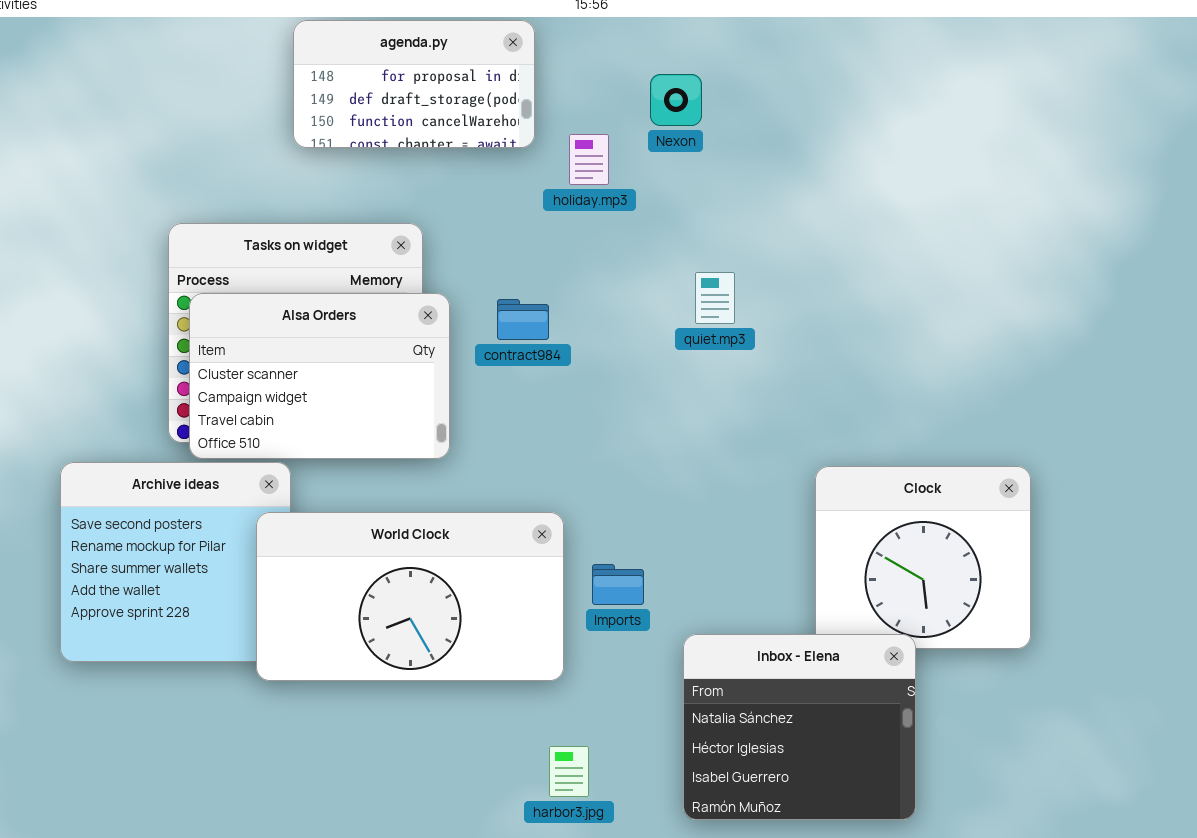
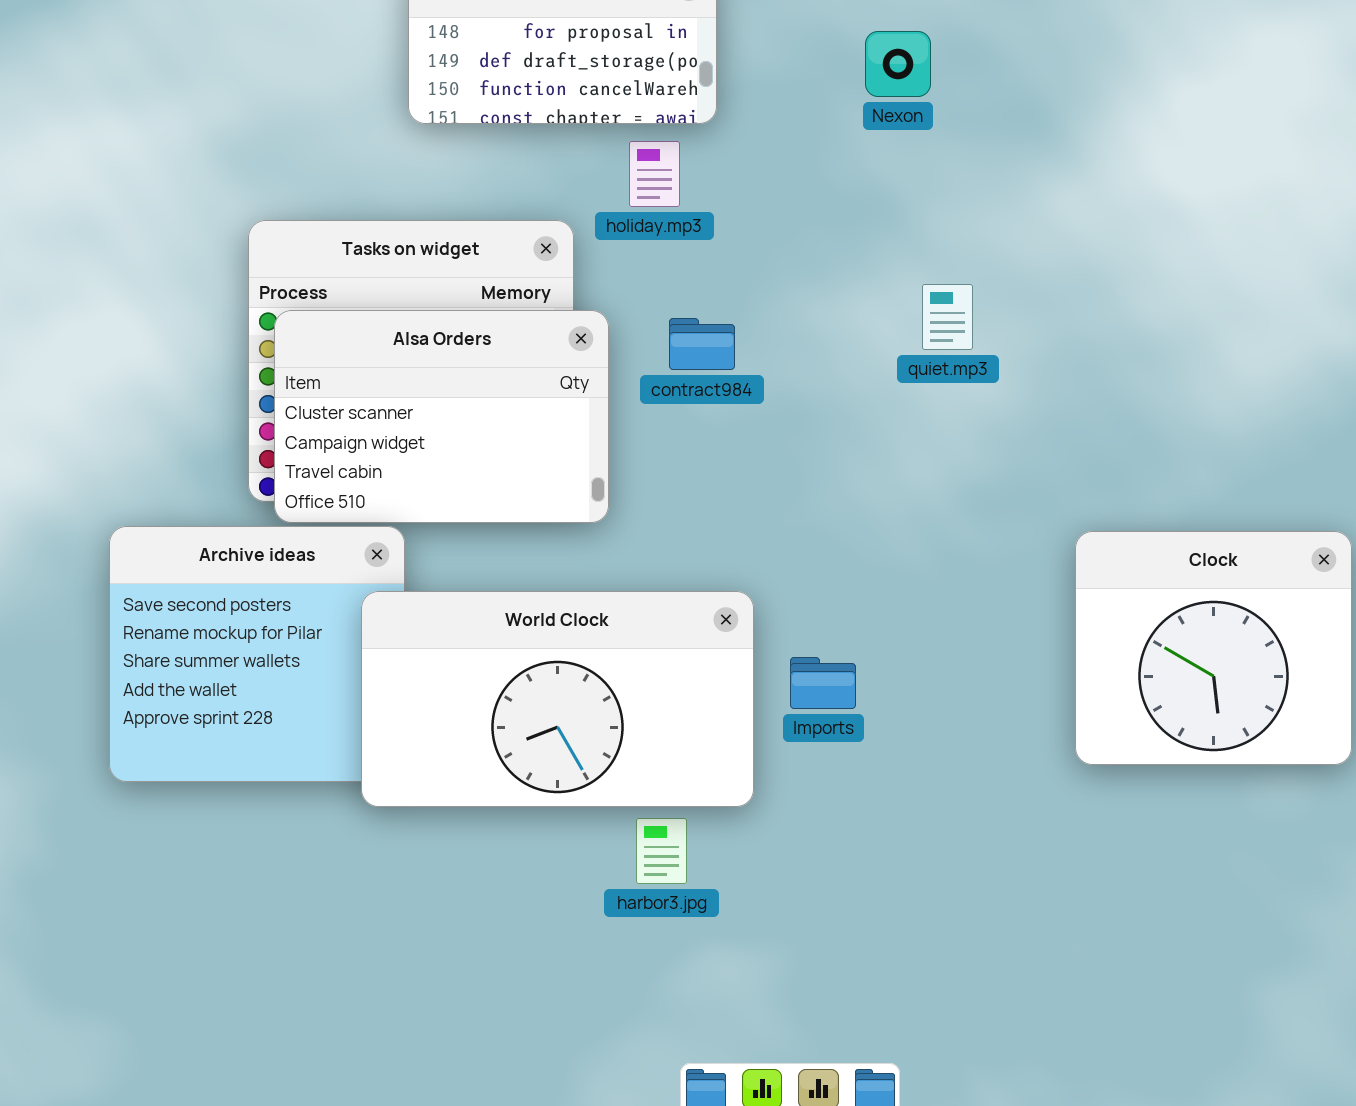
holiday.mp3: [569,134,609,185] -> [629,141,680,207], moved
Inbox - Elena: [683,634,916,820] -> none, closed
harbor3.jpg: [549,746,589,797] -> [636,818,687,884], moved

